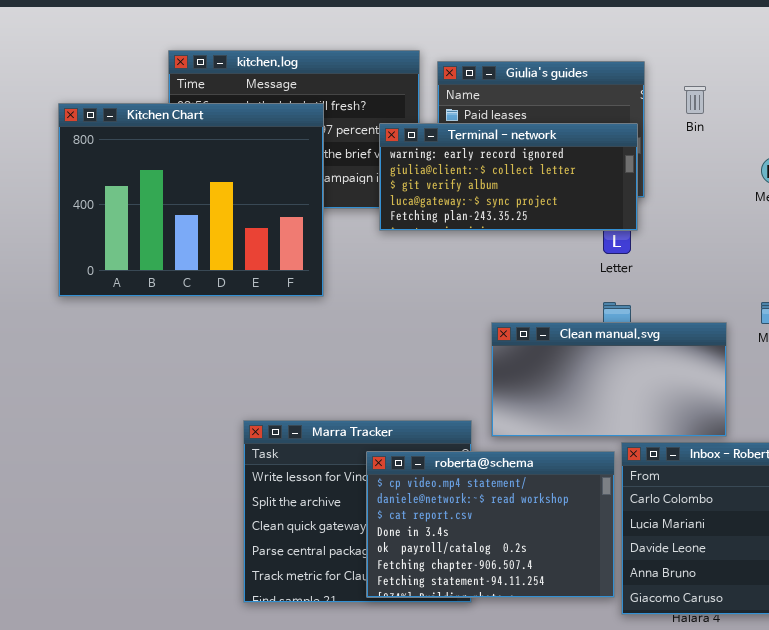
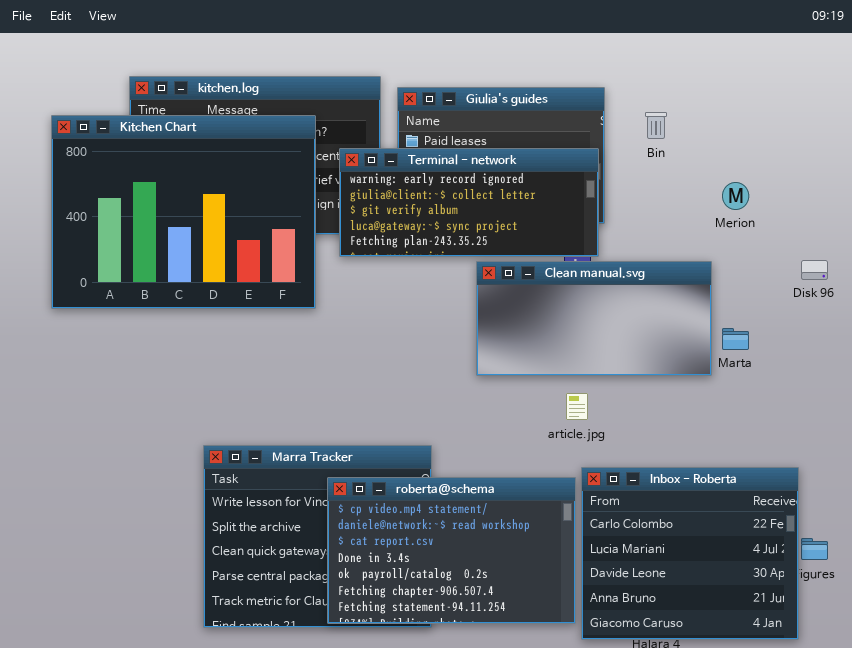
Kitchen Chart: [58,103,324,297] -> [51,115,316,309], moved
Clean manual.svg: [491,322,727,437] -> [476,261,712,376], moved

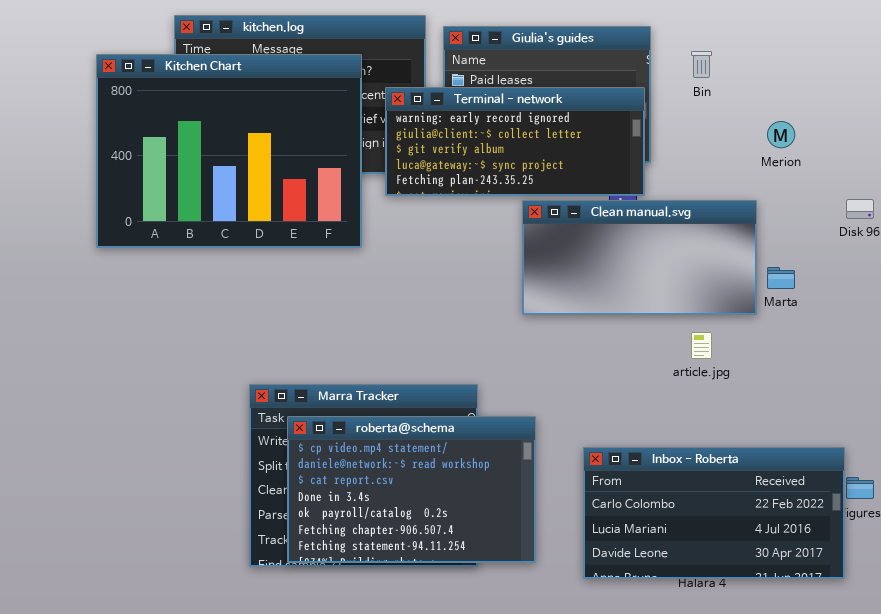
article.jpg: [566,393,588,420] -> [691,332,712,359], moved
Inbox - Roberta: [581,467,799,640] -> [583,447,845,579], resized
roberta@schema: [327,477,576,624] -> [287,416,536,563], moved

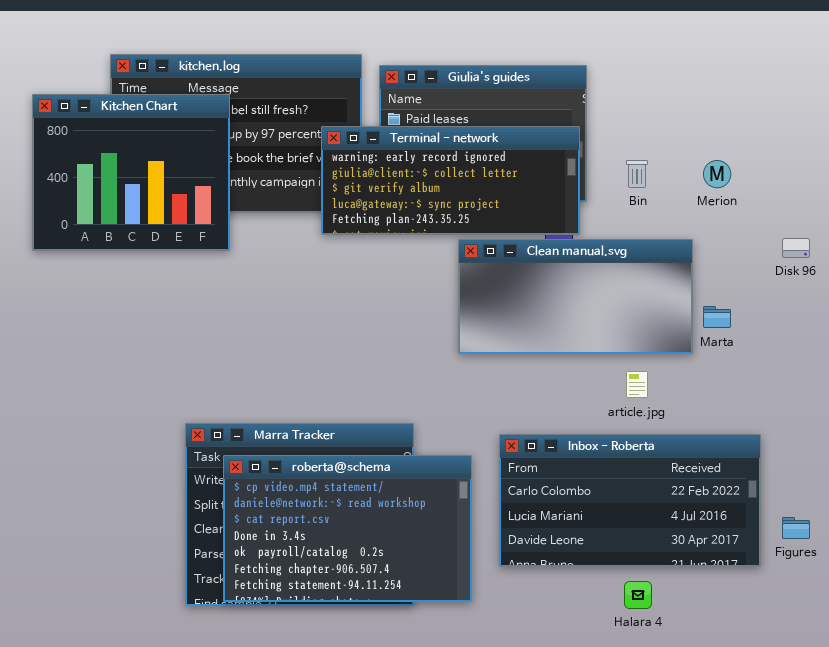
Bin: [691,51,712,78] -> [626,160,648,188], moved
Kitchen Chart: [96,54,362,248] -> [32,94,230,251], resized
Inbox - Roberta: [583,447,845,579] -> [499,434,761,567], moved

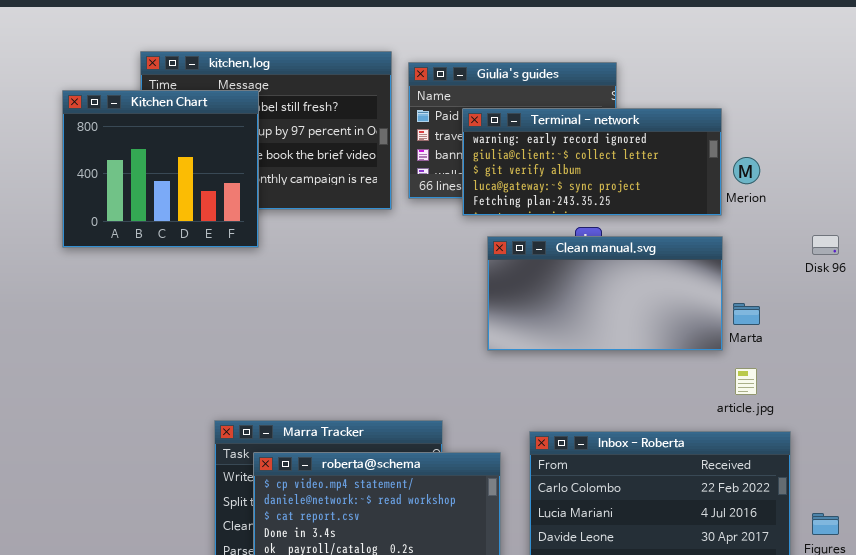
Terminal - network: [321,126,580,235] -> [462,108,722,216], moved
article.jpg: [626,371,648,398] -> [735,368,757,395], moved

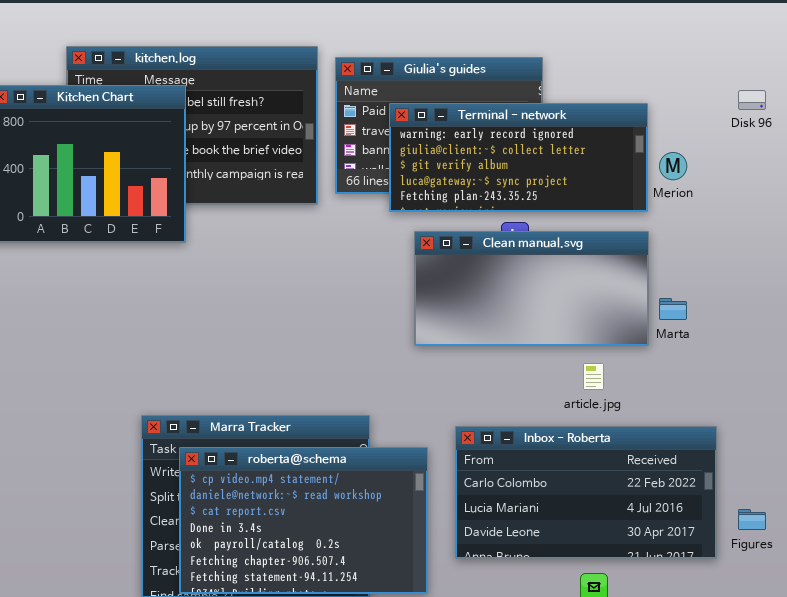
Disk 96: [812,235,839,255] -> [738,90,766,110], moved
article.jpg: [735,368,757,395] -> [583,363,604,390], moved

